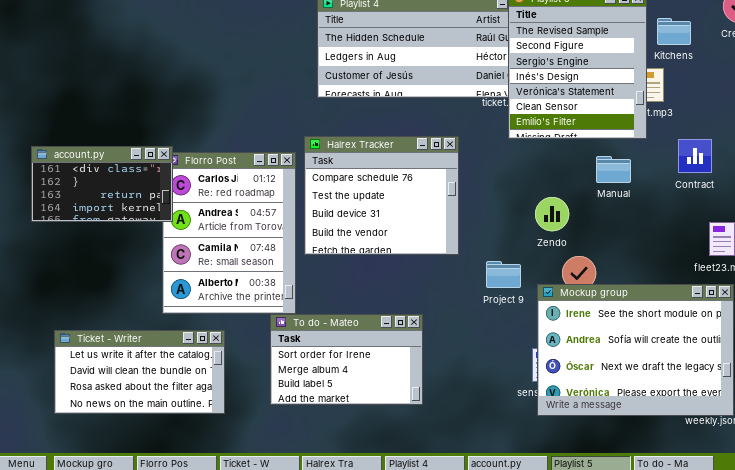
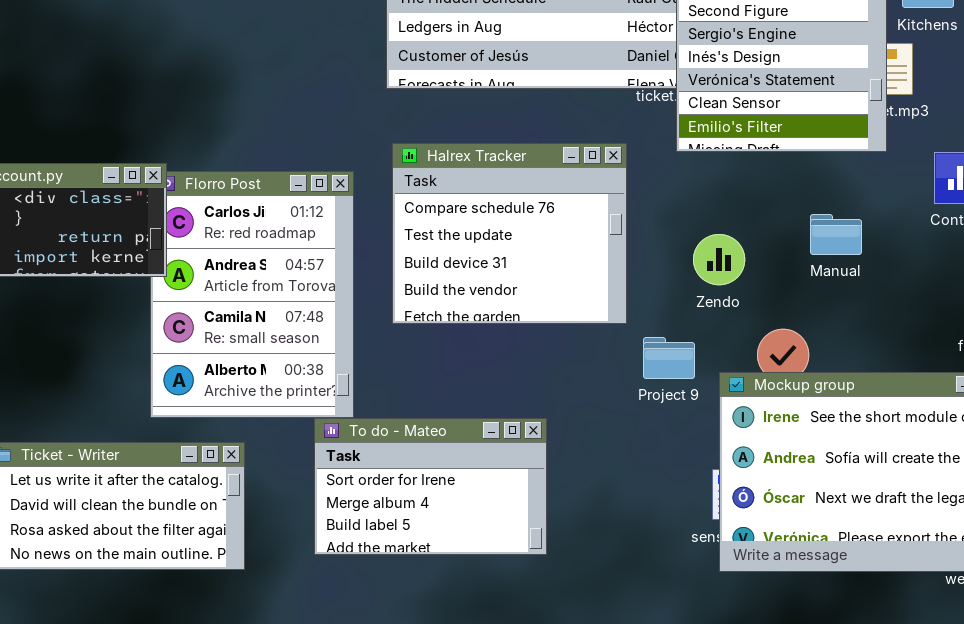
Halrex Tracker: [304,136,459,255] -> [392,143,627,324], moved
Manual: [596,156,631,183] -> [810,214,862,255], moved
Zendo: [535,197,569,231] -> [693,234,745,285], moved

